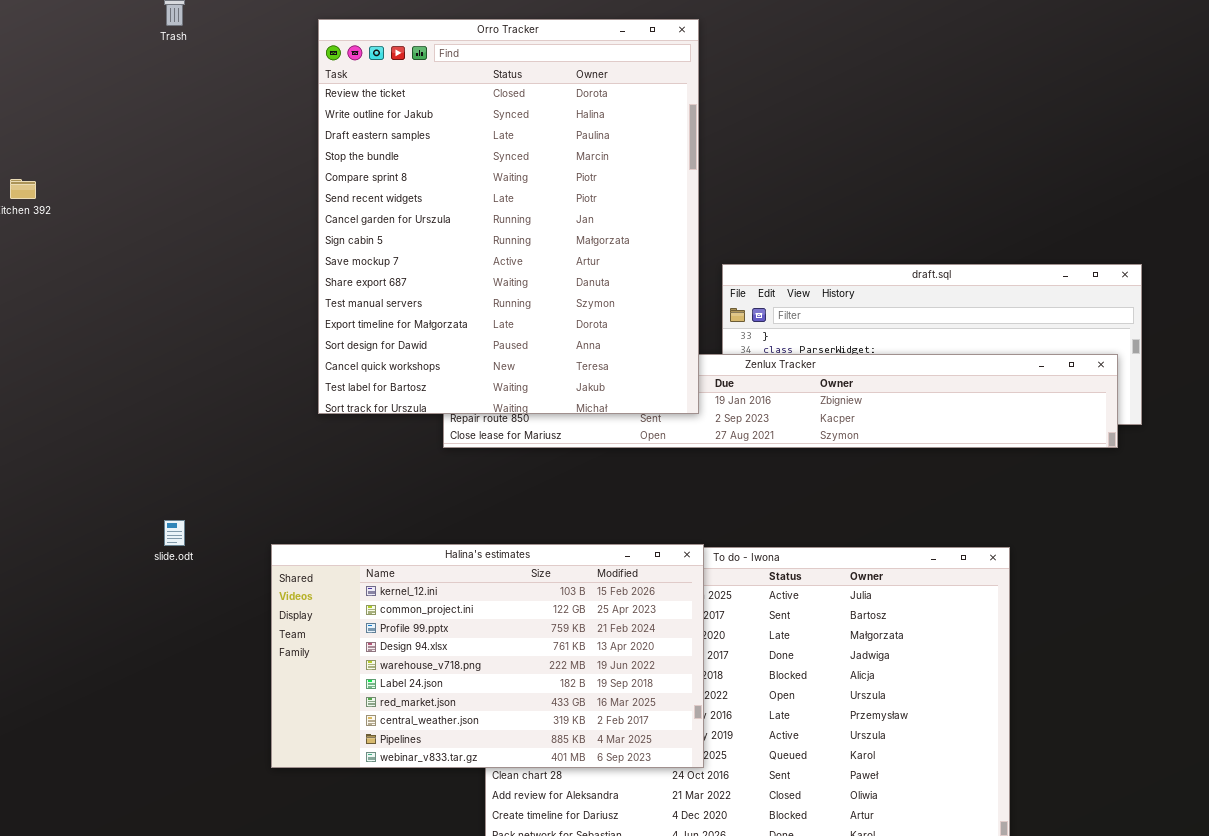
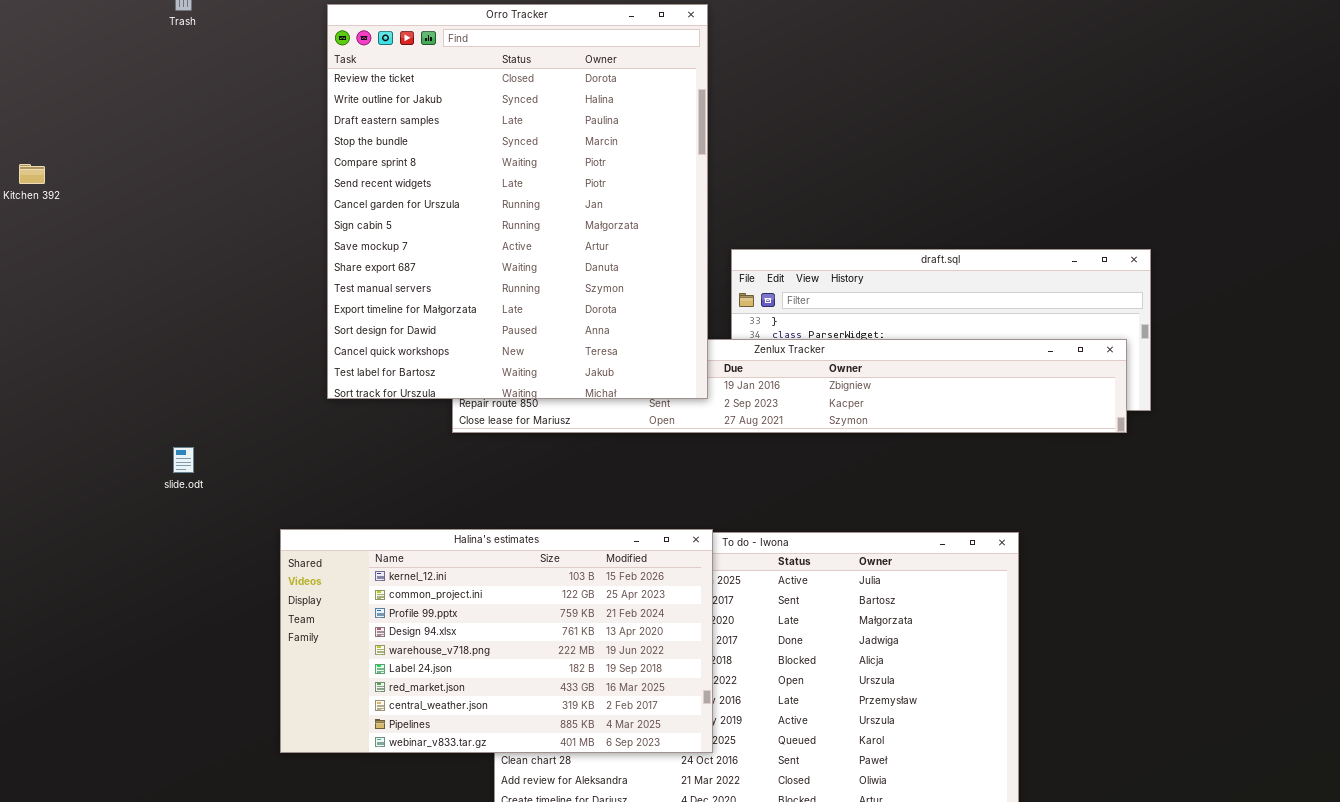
slide.odt: [164,520,185,546] -> [173,447,194,473], moved

